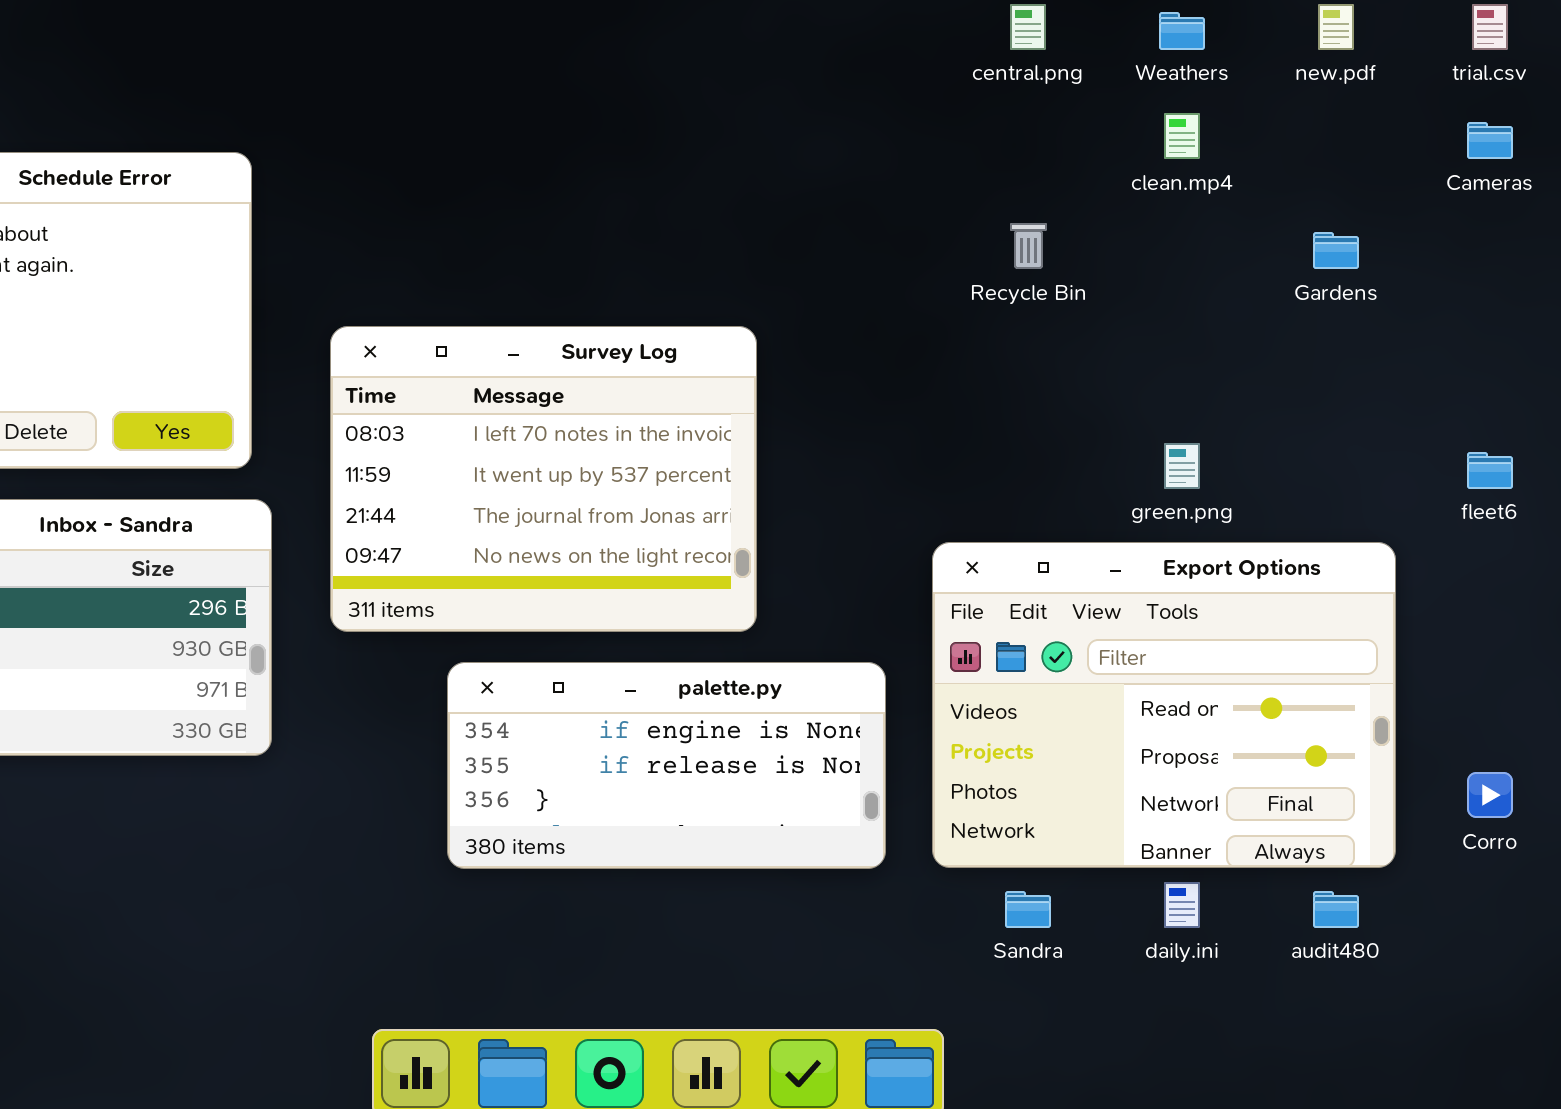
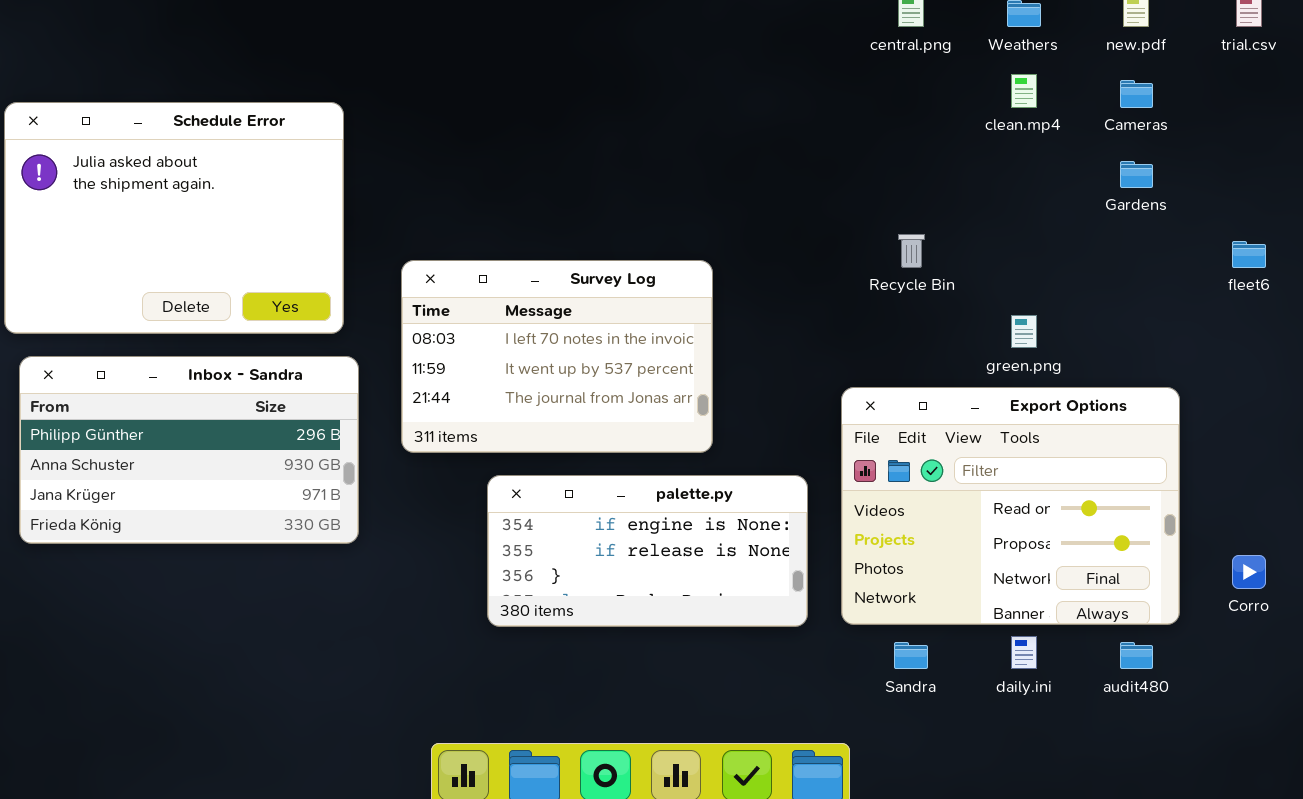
Cameras: [1467,122,1513,159] -> [1120,80,1153,108], moved
Recycle Bin: [1010,223,1047,269] -> [898,234,925,268], moved
Survey Log: [330,326,757,632] -> [401,260,713,453], resized
fleet6: [1467,452,1513,489] -> [1232,241,1266,268], moved

